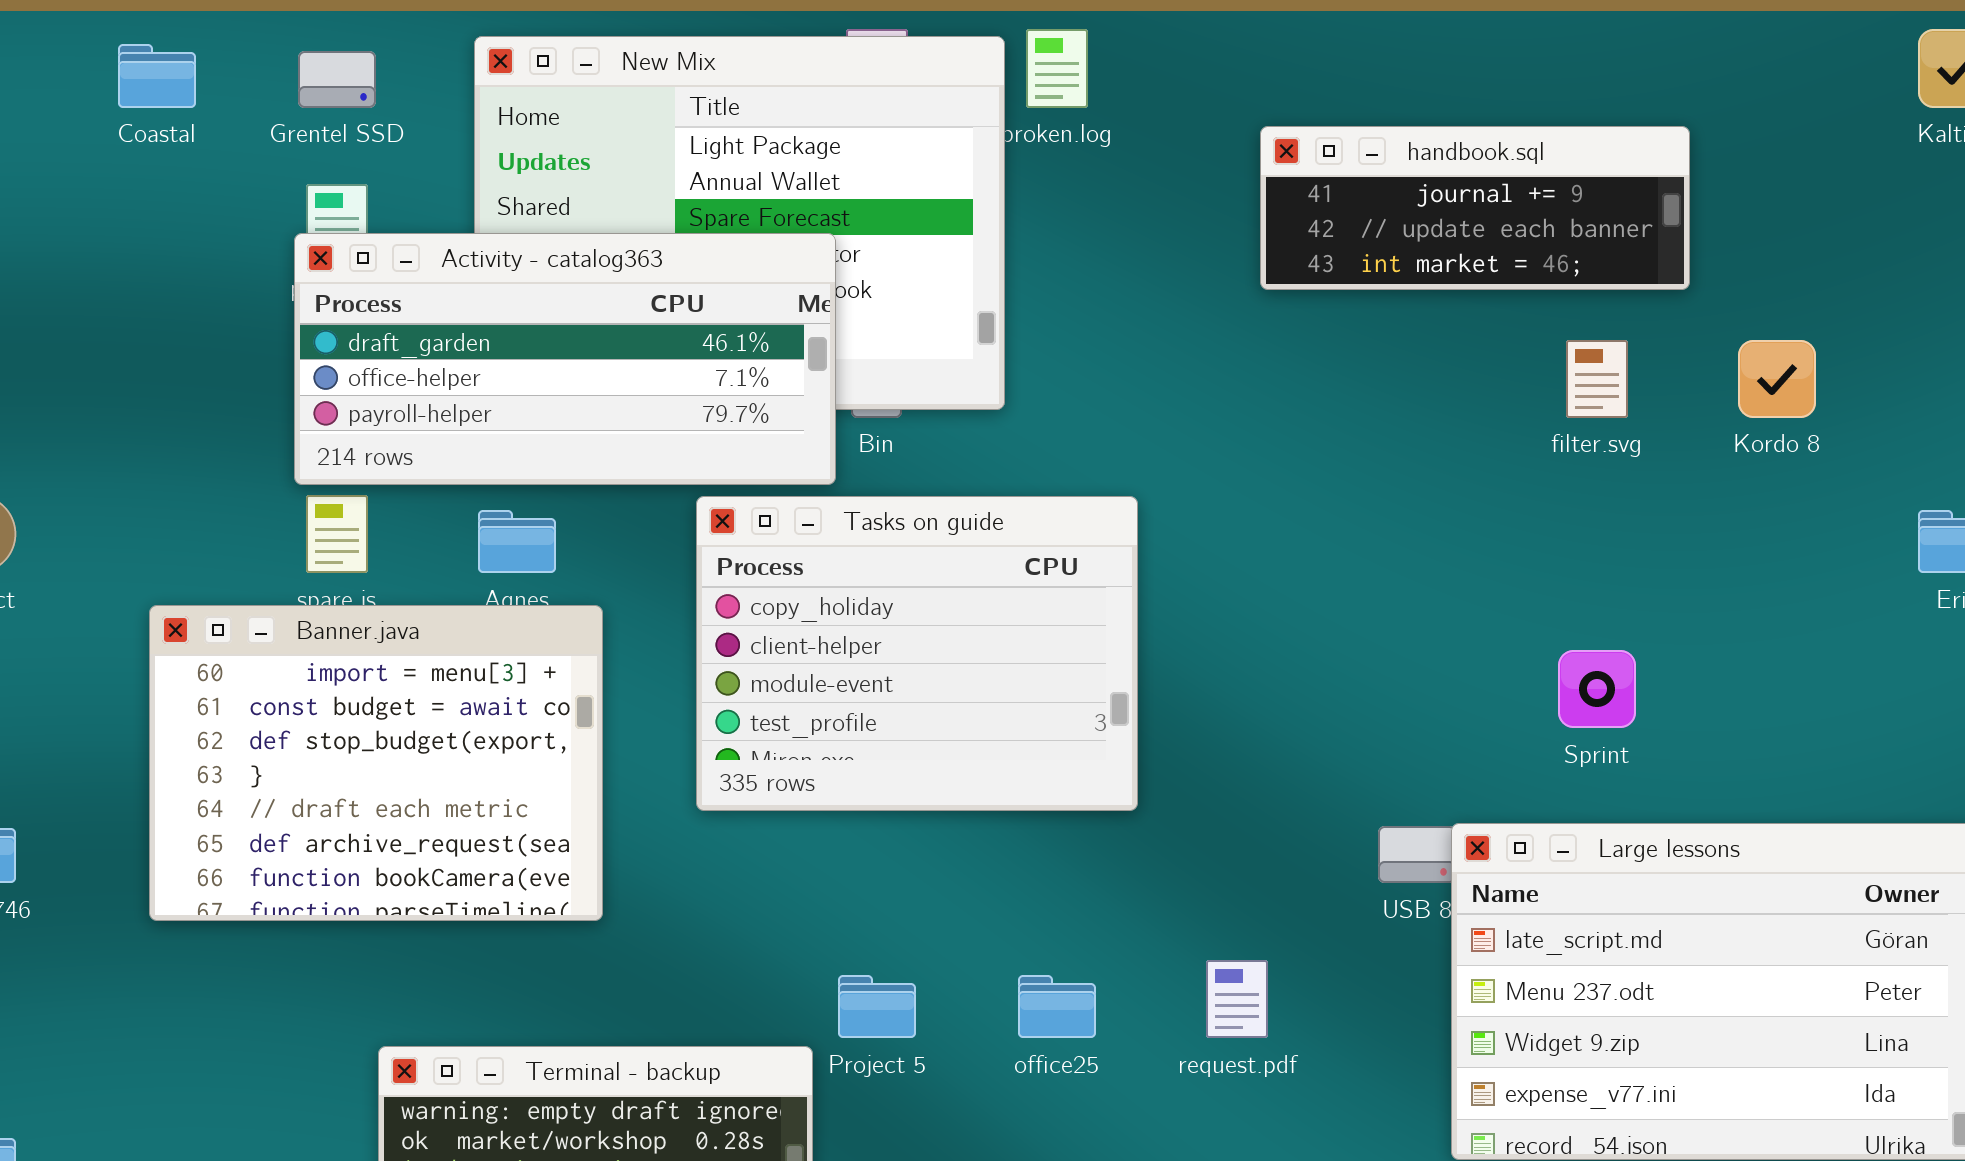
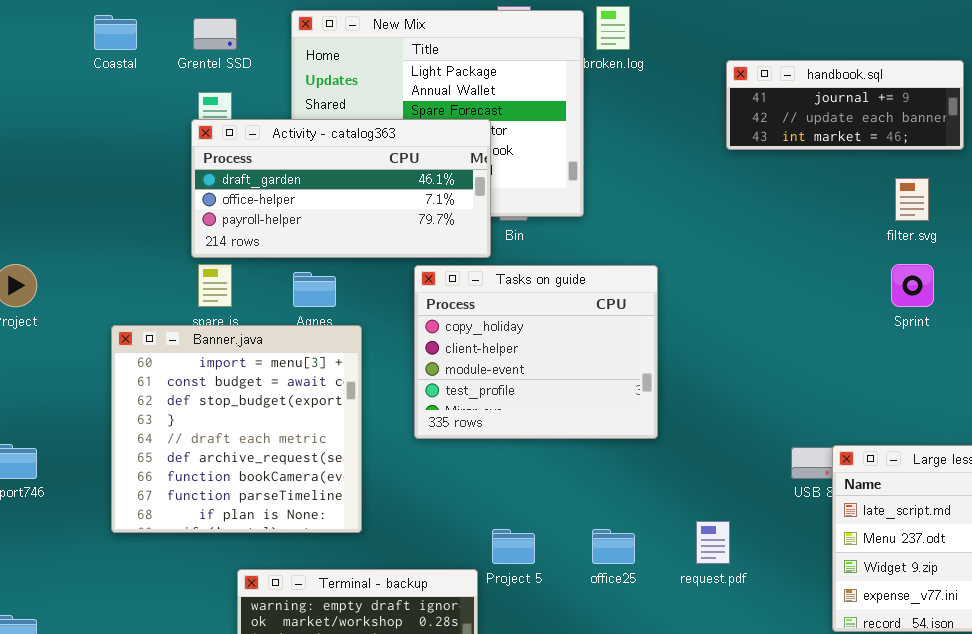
Banner.java: [149,605,603,921] -> [111,325,362,533], resized
Sprint: [1558,650,1636,728] -> [891,264,934,307], moved

